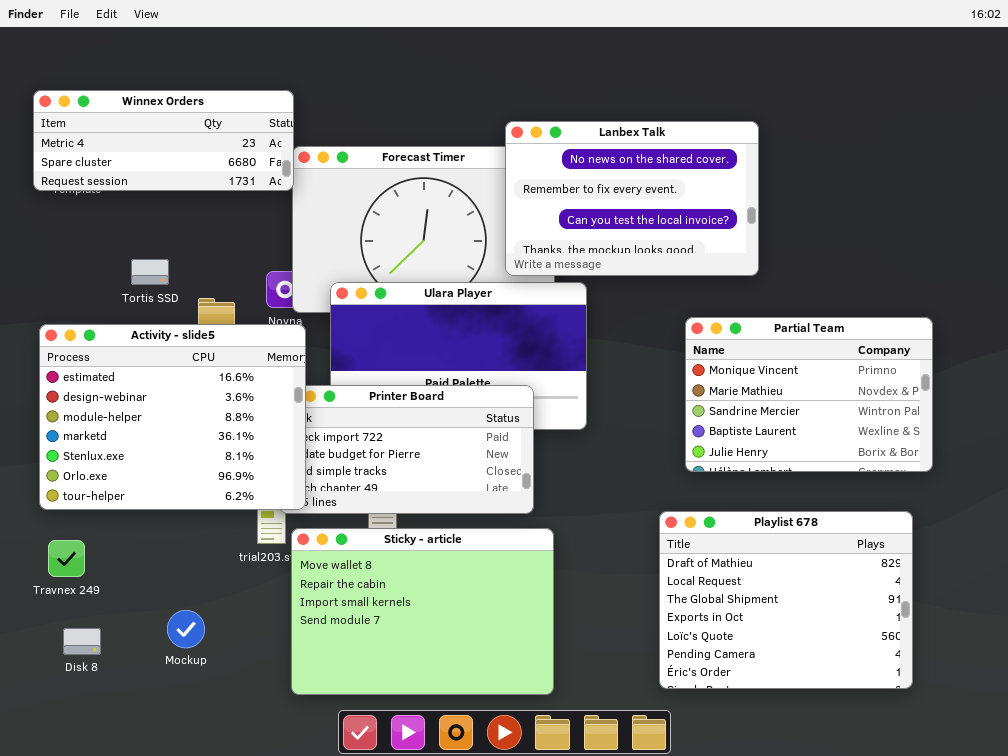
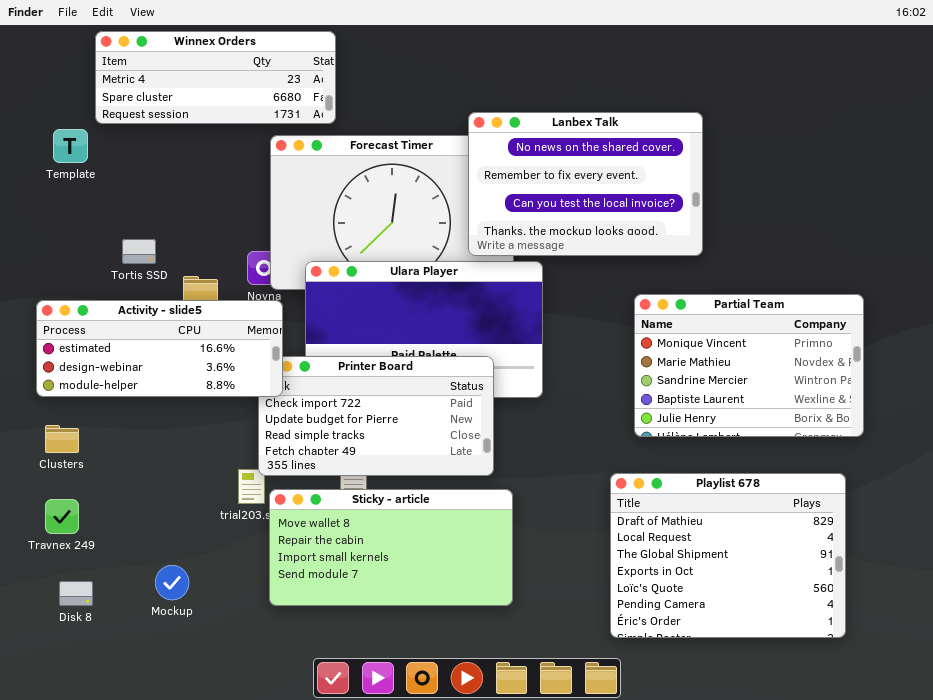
Winnex Orders: [33,90,294,191] -> [95,31,336,124], moved
Activity - slide5: [39,324,306,510] -> [36,300,283,397], resized
Sticky - article: [291,528,554,695] -> [269,489,513,606], resized

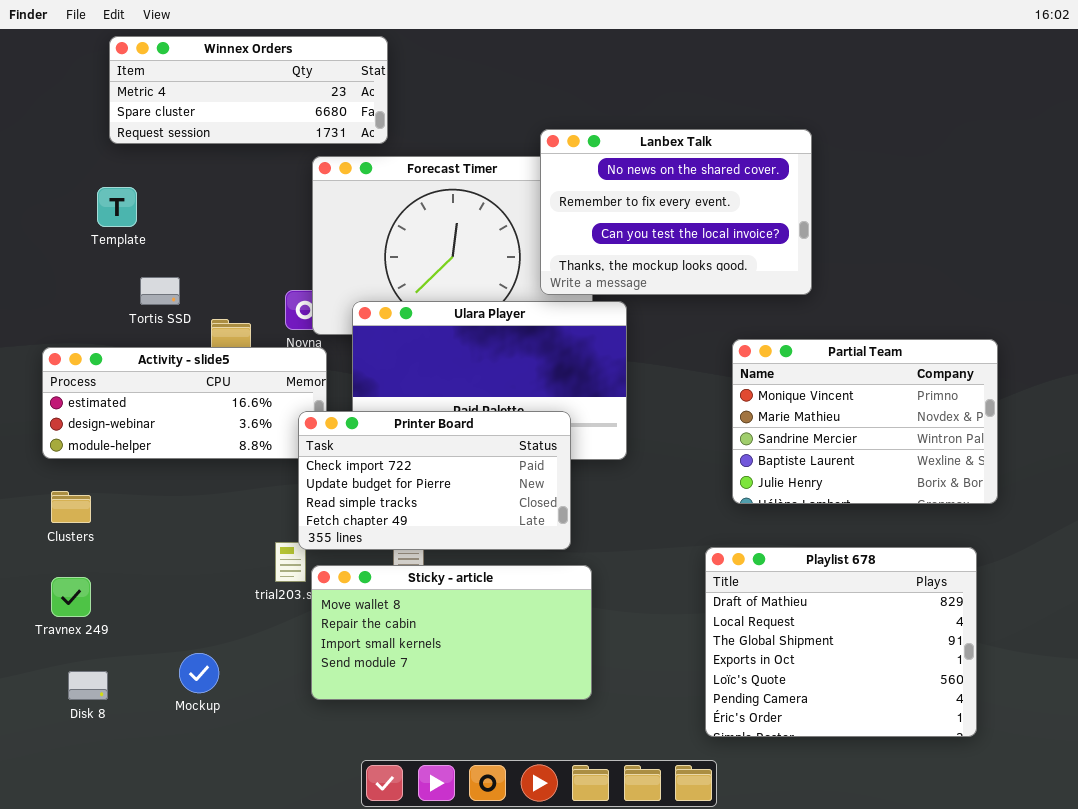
Template: [53,129,88,163] -> [97,187,137,227], moved
Printer Board: [258,356,494,476] -> [298,411,571,550], raised

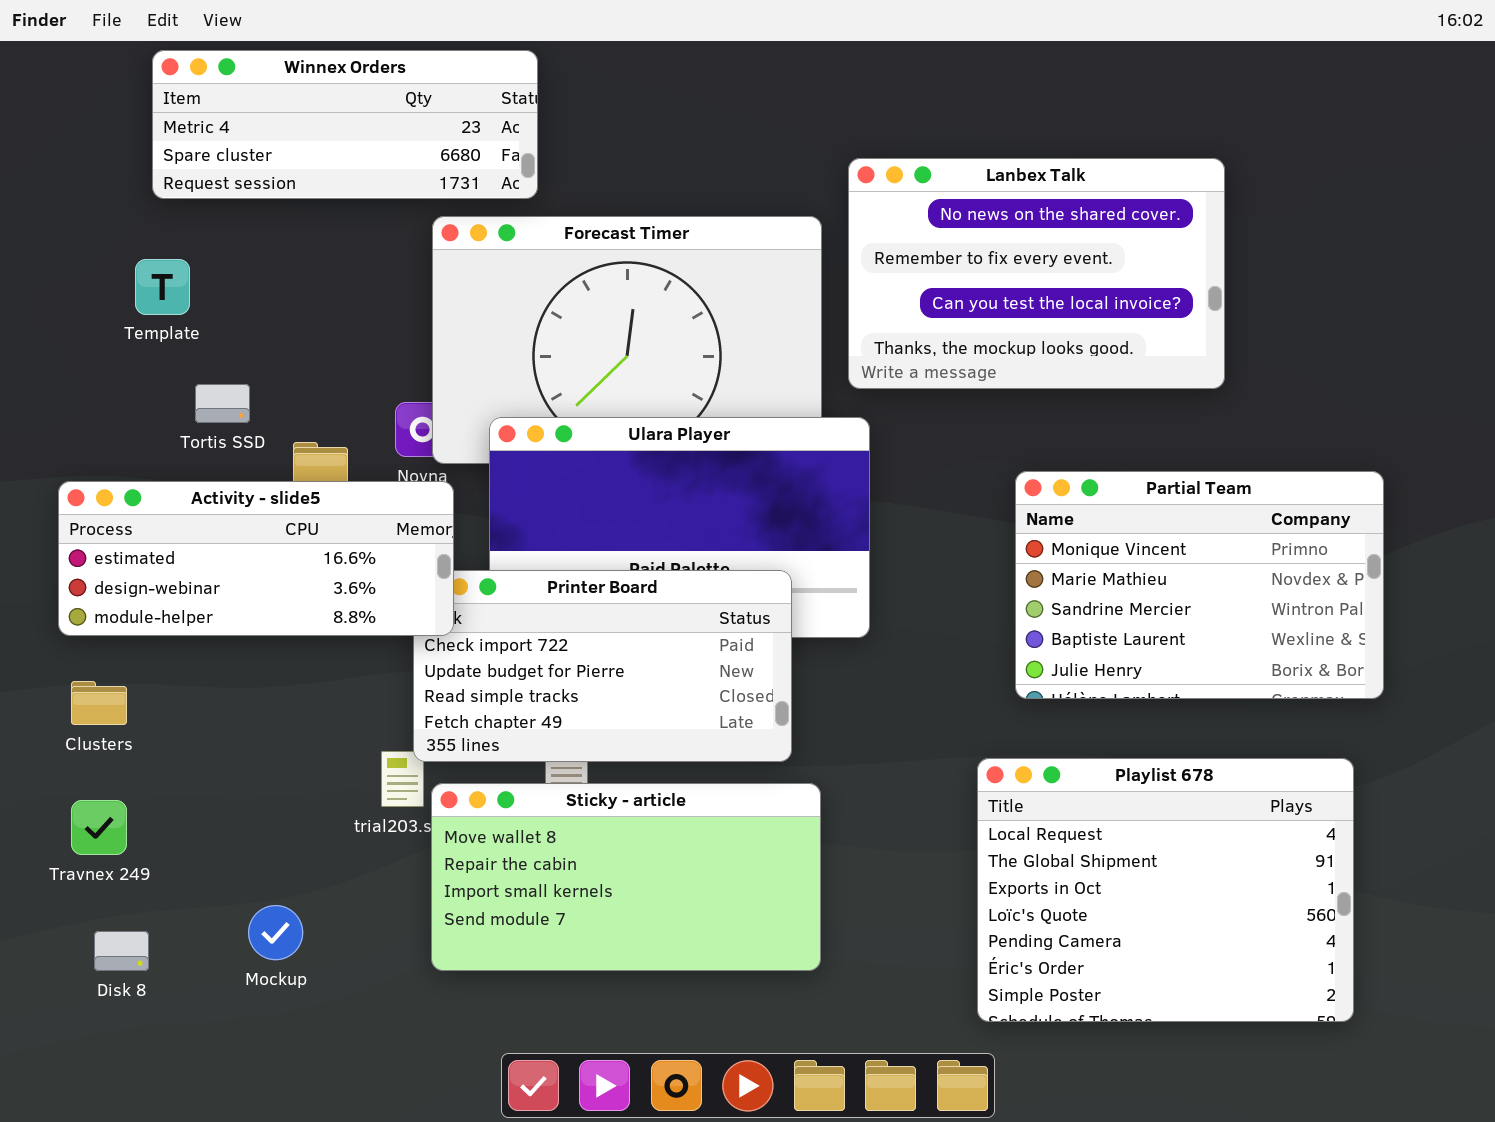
Lanbex Talk: [540,129,812,295] -> [848,158,1225,389], moved
Activity - slide5: [42,347,327,459] -> [58,481,454,636], raised
Playlist 678: [705,547,977,737] -> [977,758,1354,1022], scrolled down 1 row

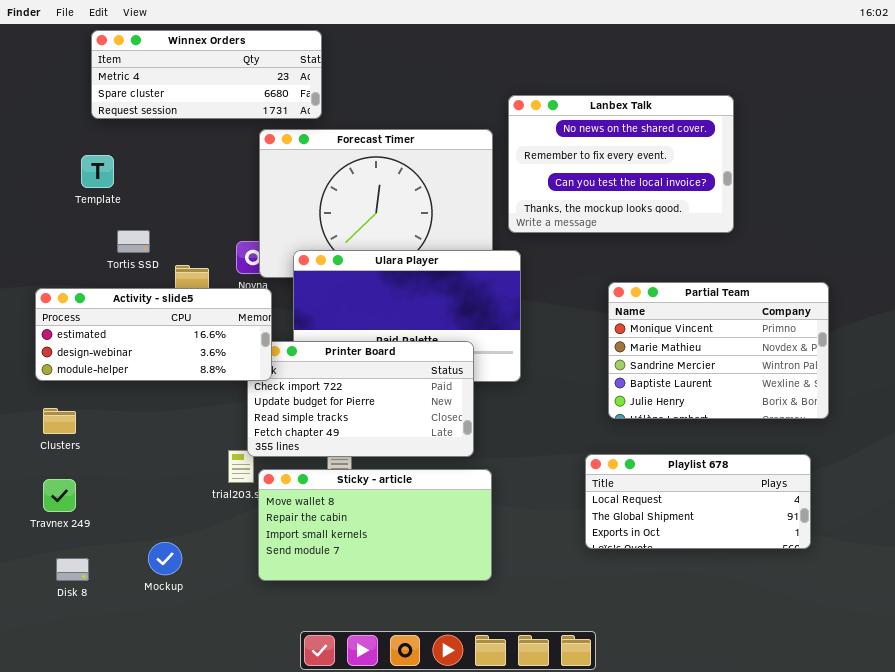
Playlist 678: [977,758,1354,1022] -> [585,454,811,549], resized

